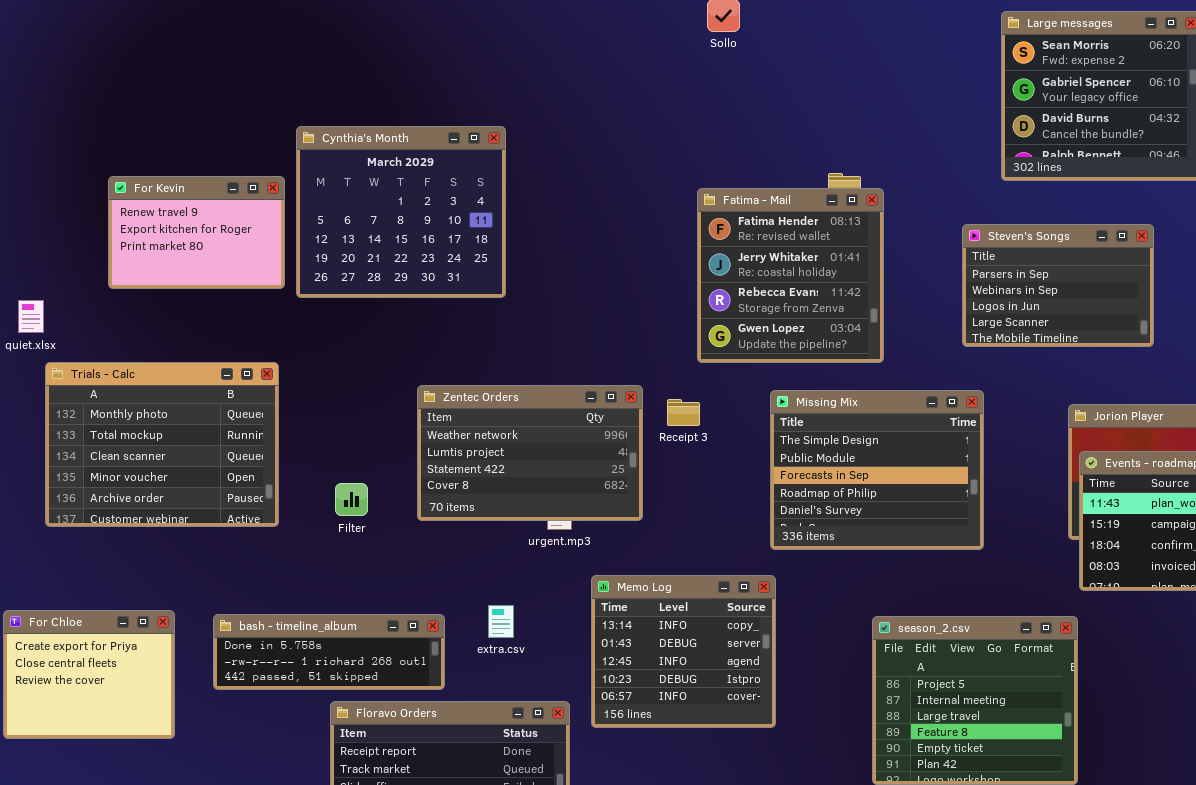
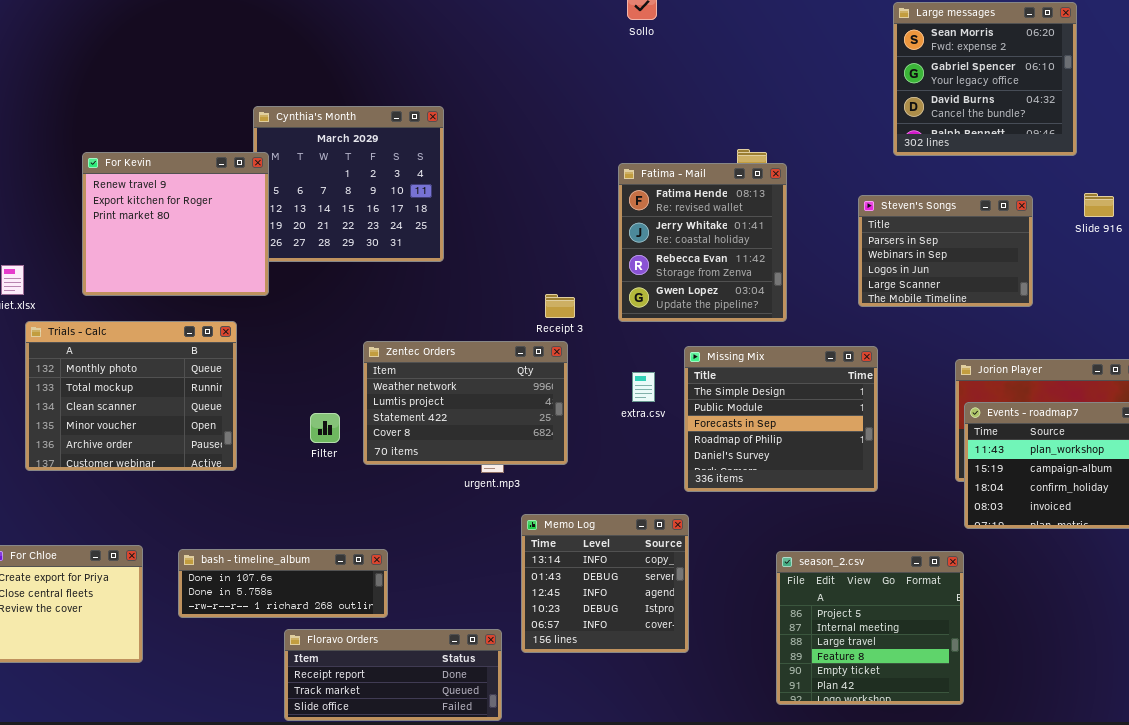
For Kevin: [108,176,285,289] -> [82,152,269,296], resized
Receipt 3: [667,399,700,426] -> [545,294,575,318], moved
Filter: [335,483,368,516] -> [310,413,340,443], moved
extra.csv: [488,605,514,638] -> [632,372,655,402], moved
bash - timeline_album: [213,614,445,690] -> [178,549,388,618], scrolled up 1 row

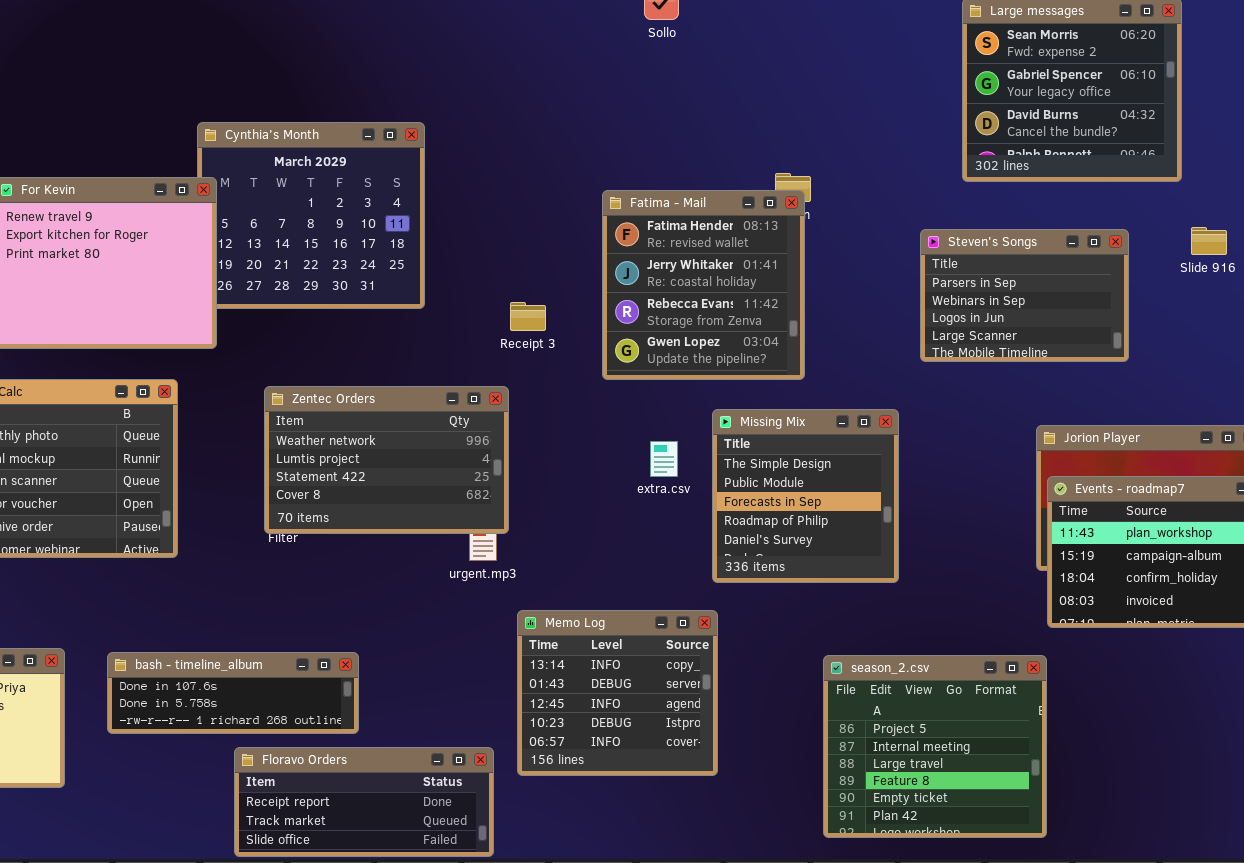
Fatima - Mail: [618,163,787,322] -> [602,190,805,380], moved
Receipt 3: [545,294,575,318] -> [510,302,546,331], moved
Zentec Orders: [363,341,568,465] -> [264,386,509,534], moved
Missing Mix: [684,346,878,492] -> [712,409,899,583], resized

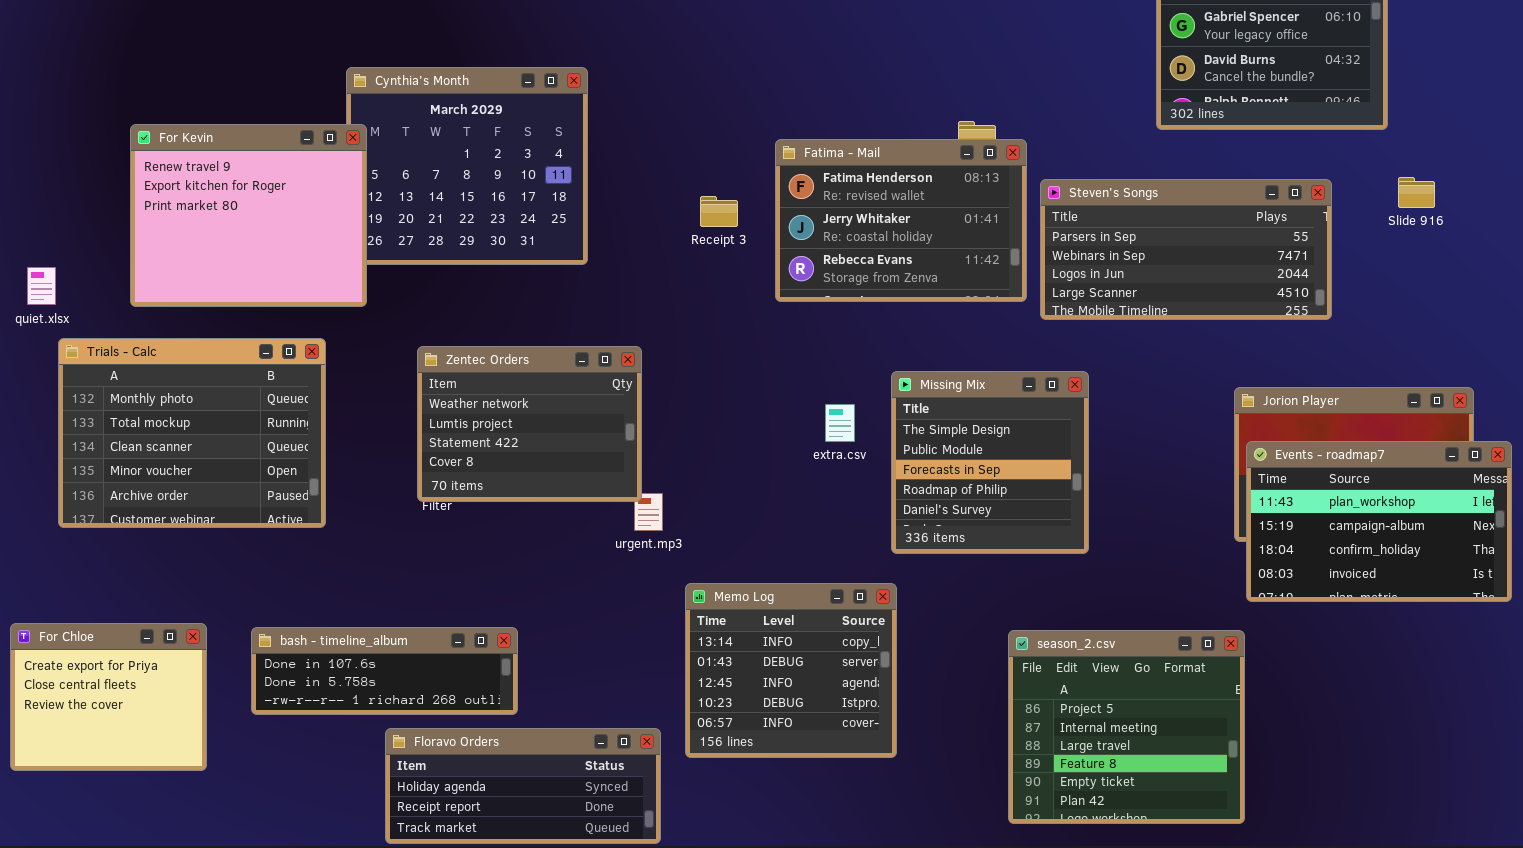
Fatima - Mail: [602,190,805,380] -> [775,139,1027,302], resized
Steven's Songs: [920,229,1129,362] -> [1040,179,1332,320], resized
Receipt 3: [510,302,546,331] -> [700,196,738,227], moved
Zentec Orders: [264,386,509,534] -> [417,346,642,502], resized
Floravo Orders: [234,747,494,857] -> [385,728,661,844], scrolled up 1 row

